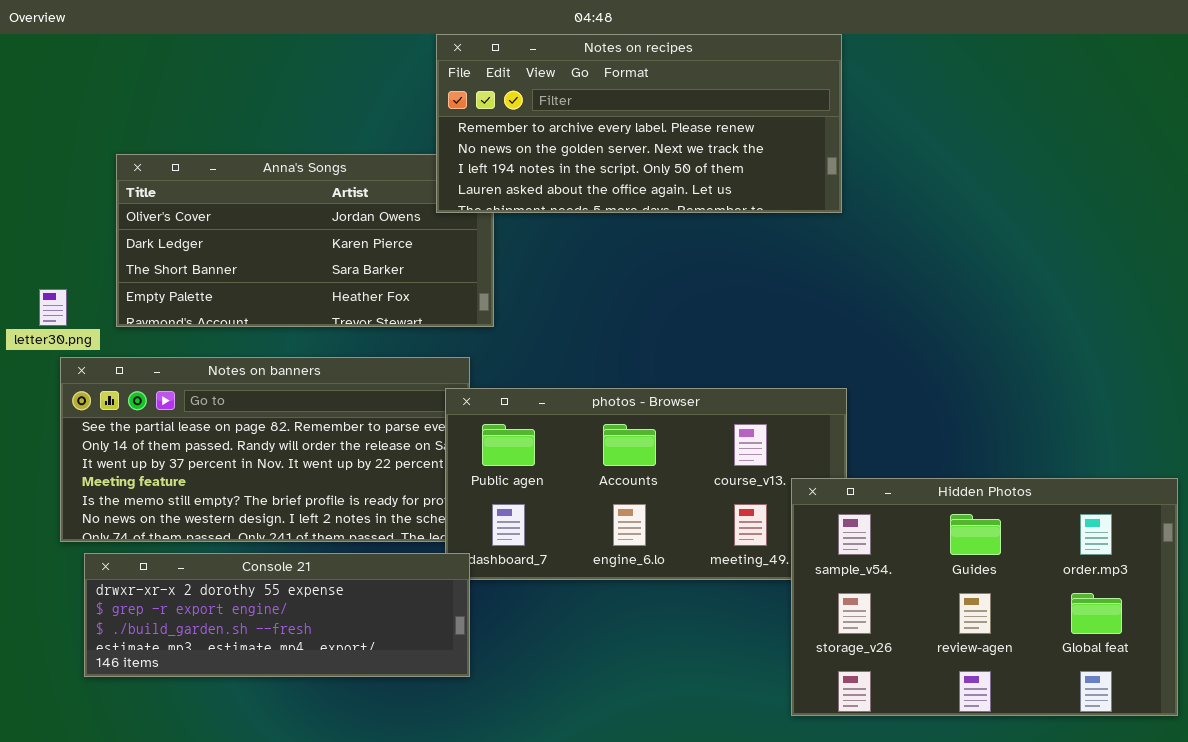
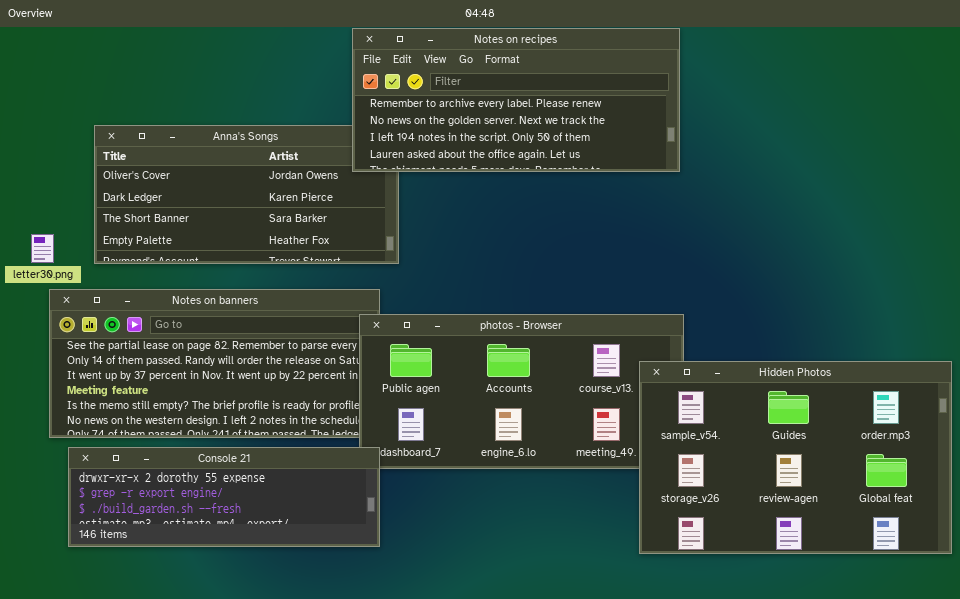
Hidden Photos: [791,478,1178,716] -> [639,361,952,554], moved

